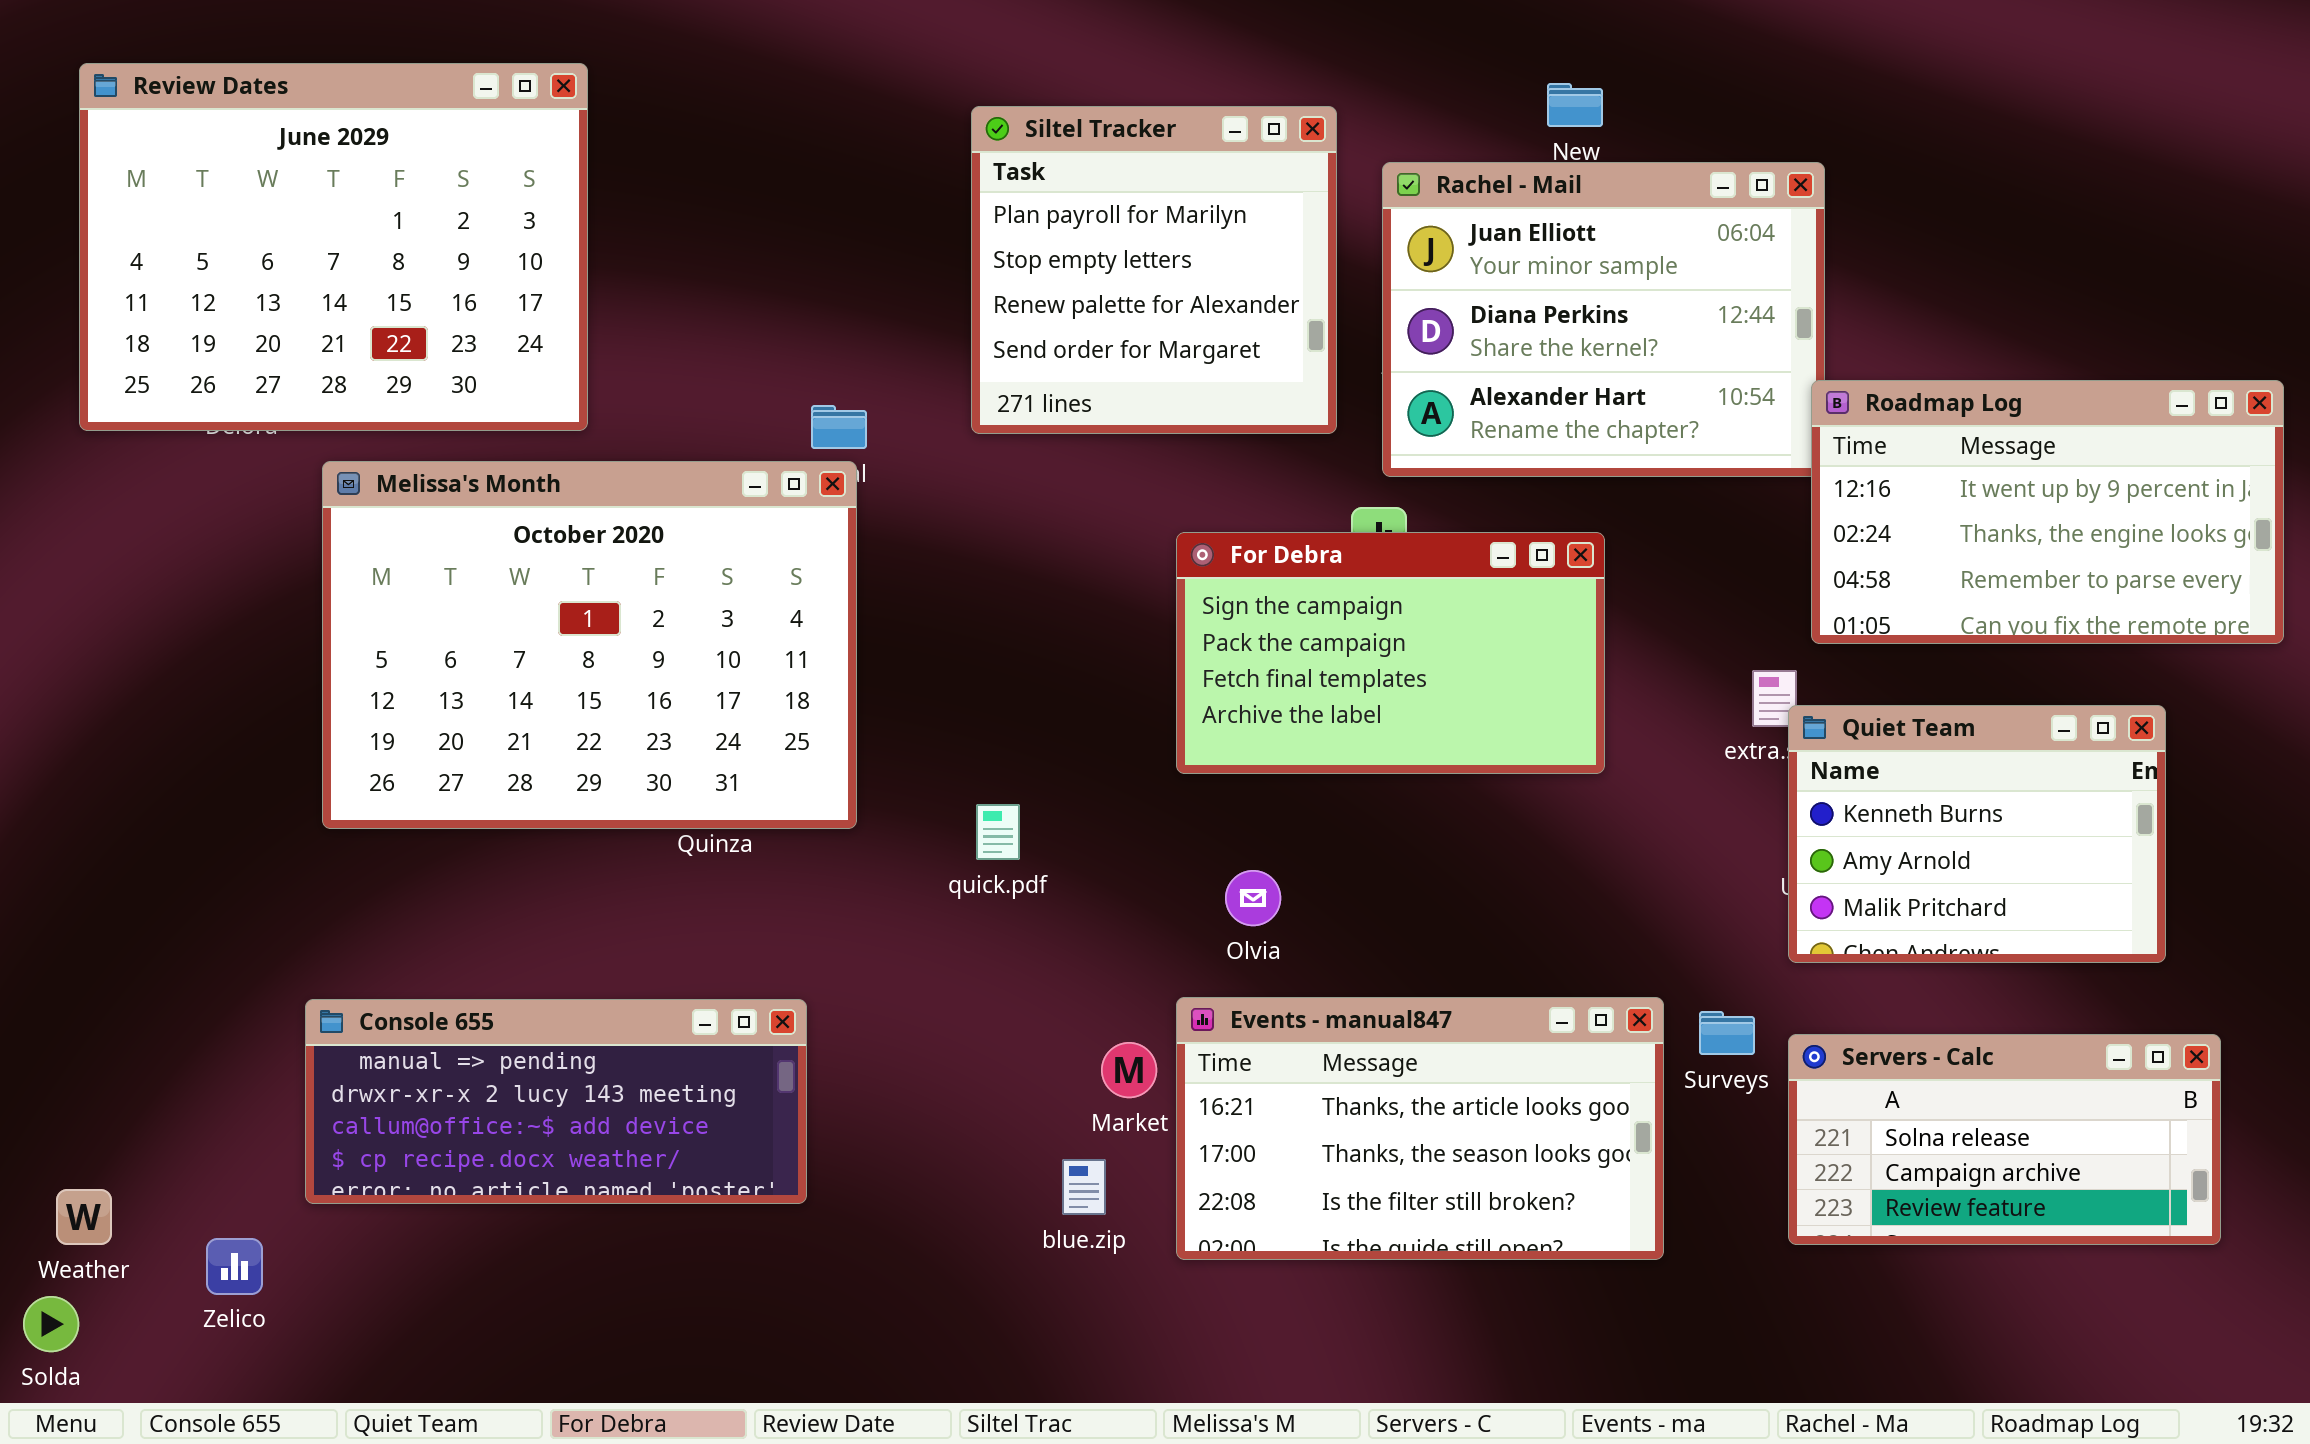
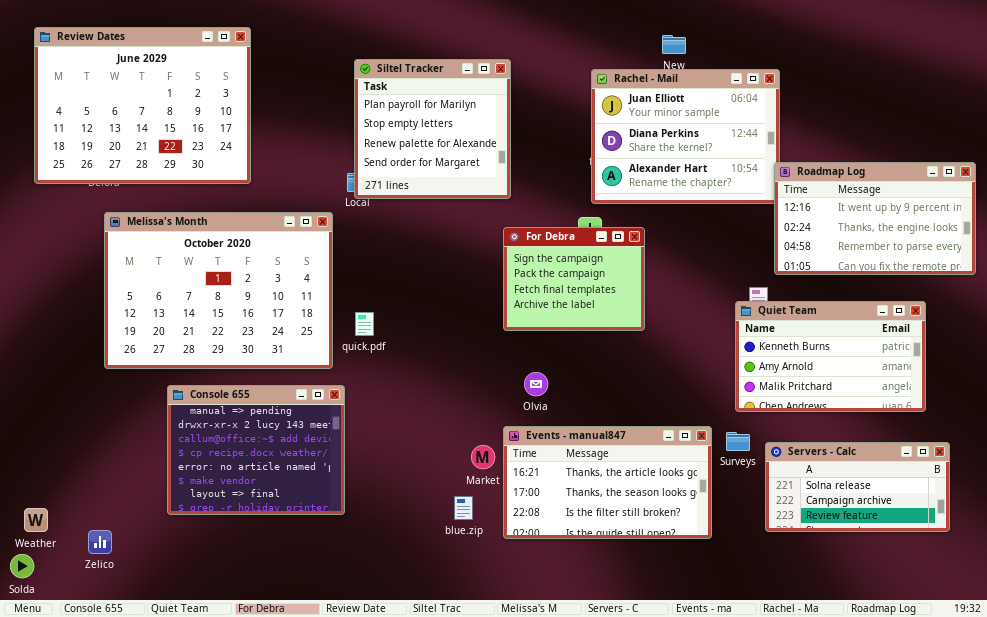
Siltel Tracker: [971,106,1337,434] -> [354,59,511,199], moved
Melissa's Month: [322,461,857,829] -> [104,212,333,369], moved
For Debra: [1176,532,1605,774] -> [503,227,645,331], resized
Quiet Team: [1788,705,2166,963] -> [735,301,926,412], resized
quick.pdf: [976,804,1020,860] -> [355,312,374,336], moved
Console 655: [305,999,807,1204] -> [167,385,345,515], resized

